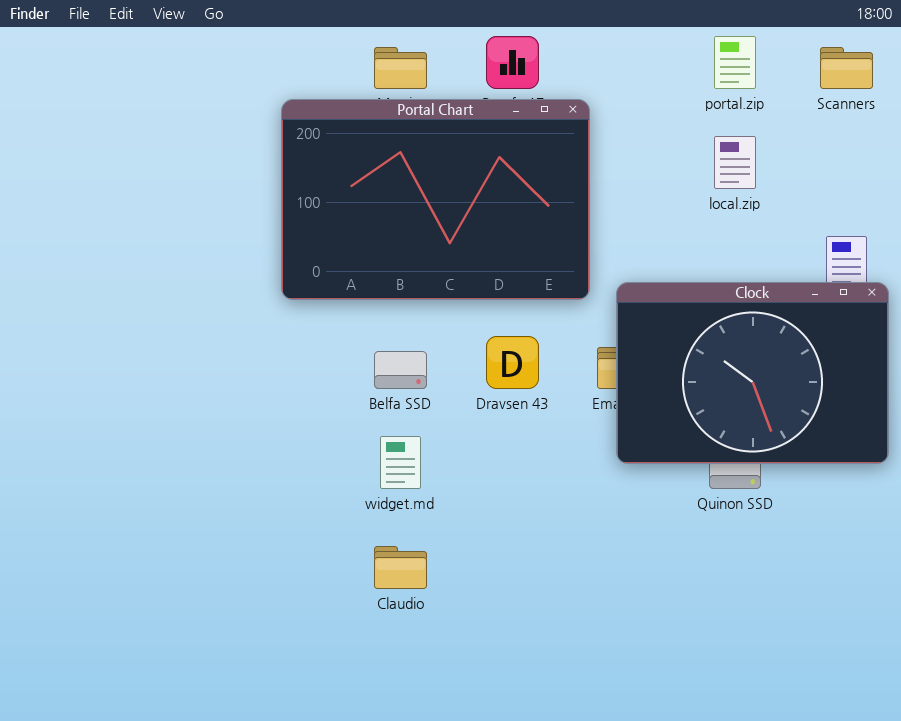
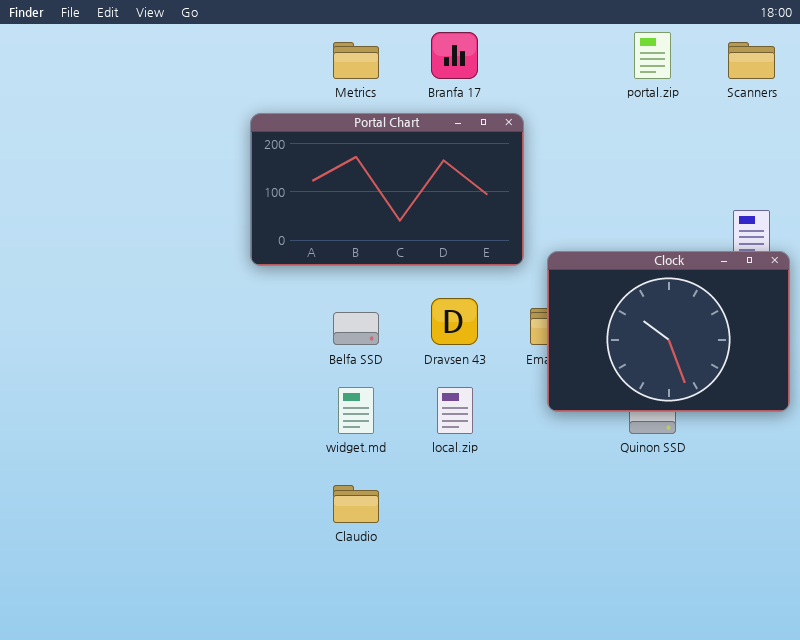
Portal Chart: [281,99,590,300] -> [250,113,524,266], resized
local.zip: [714,136,756,189] -> [437,387,473,434], moved

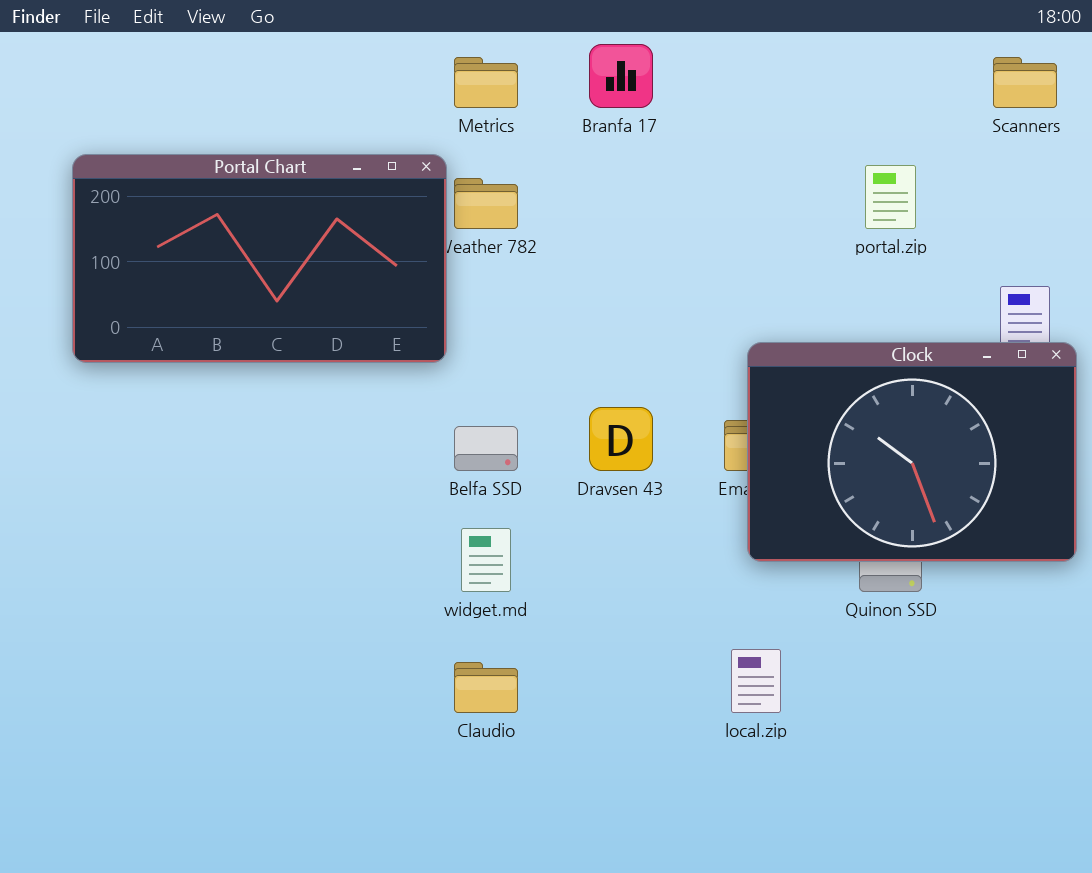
portal.zip: [634,32,671,79] -> [865,165,916,229], moved
Portal Chart: [250,113,524,266] -> [72,154,447,363], moved
local.zip: [437,387,473,434] -> [731,649,781,713], moved

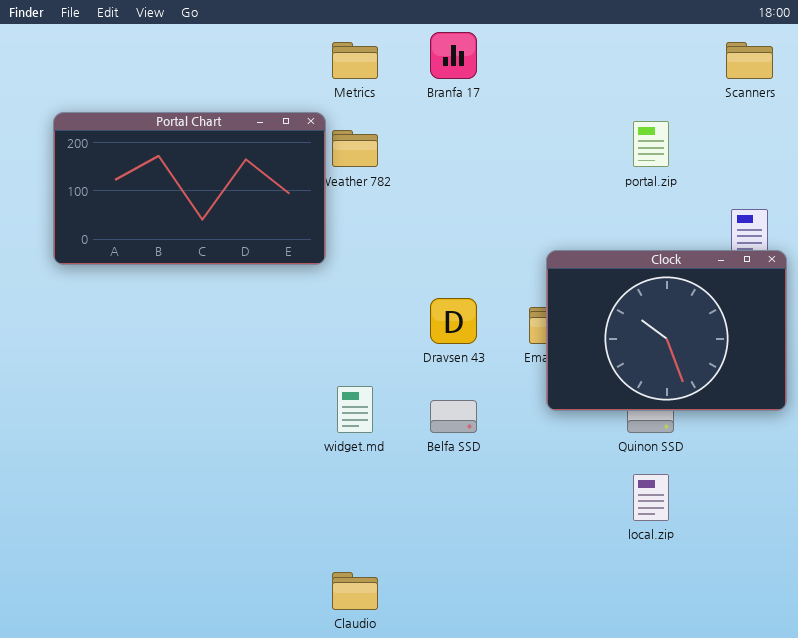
Belfa SSD: [454,426,518,471] -> [430,400,477,433], moved
local.zip: [731,649,781,713] -> [633,474,669,521], moved
Claudio: [454,662,518,713] -> [332,572,378,610], moved

